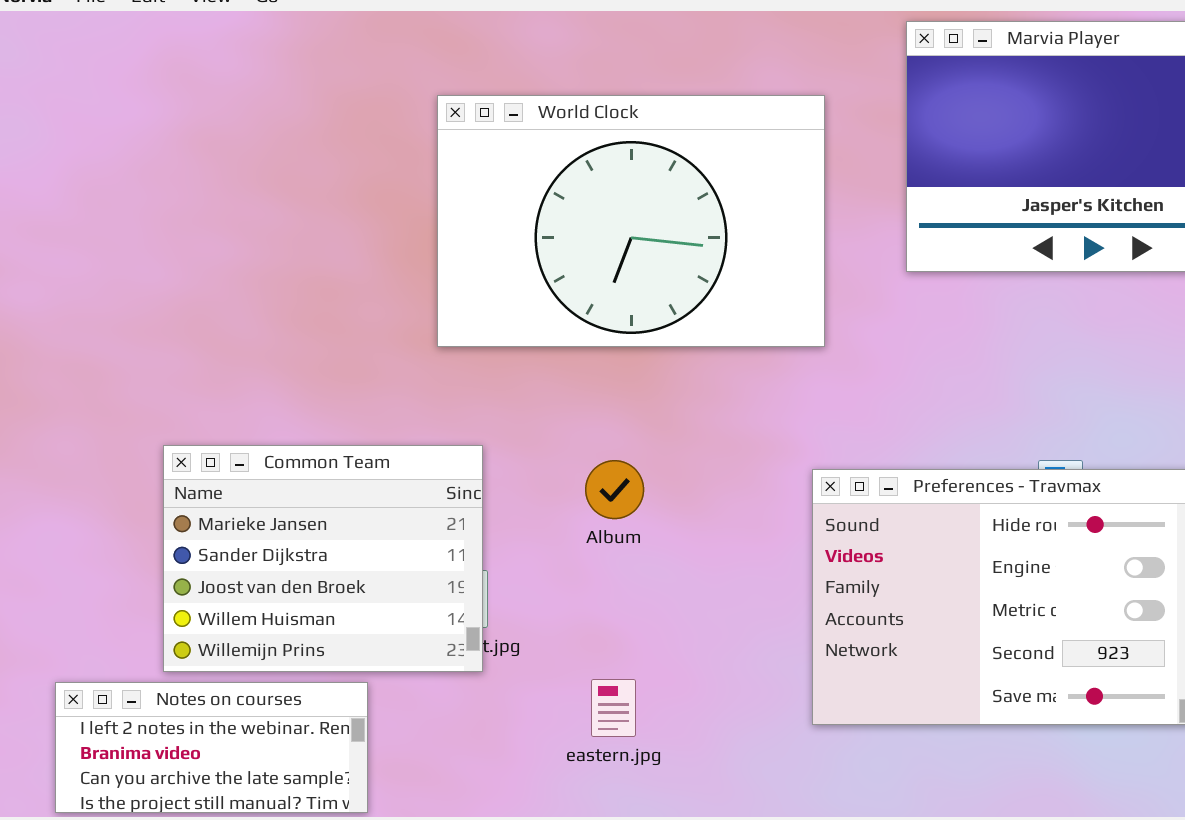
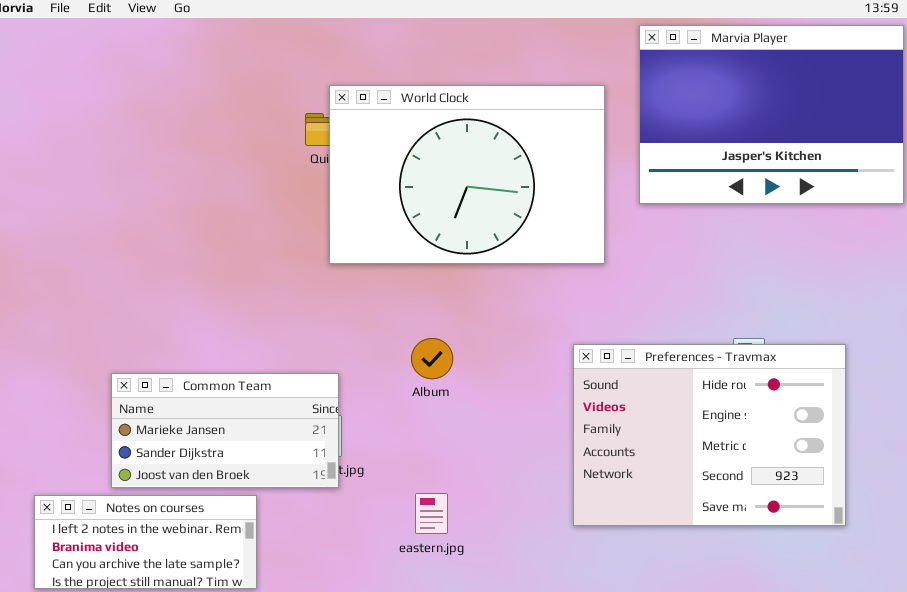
World Clock: [437,95,825,347] -> [329,85,605,264], moved
Common Team: [163,445,483,672] -> [111,373,339,488], resized

